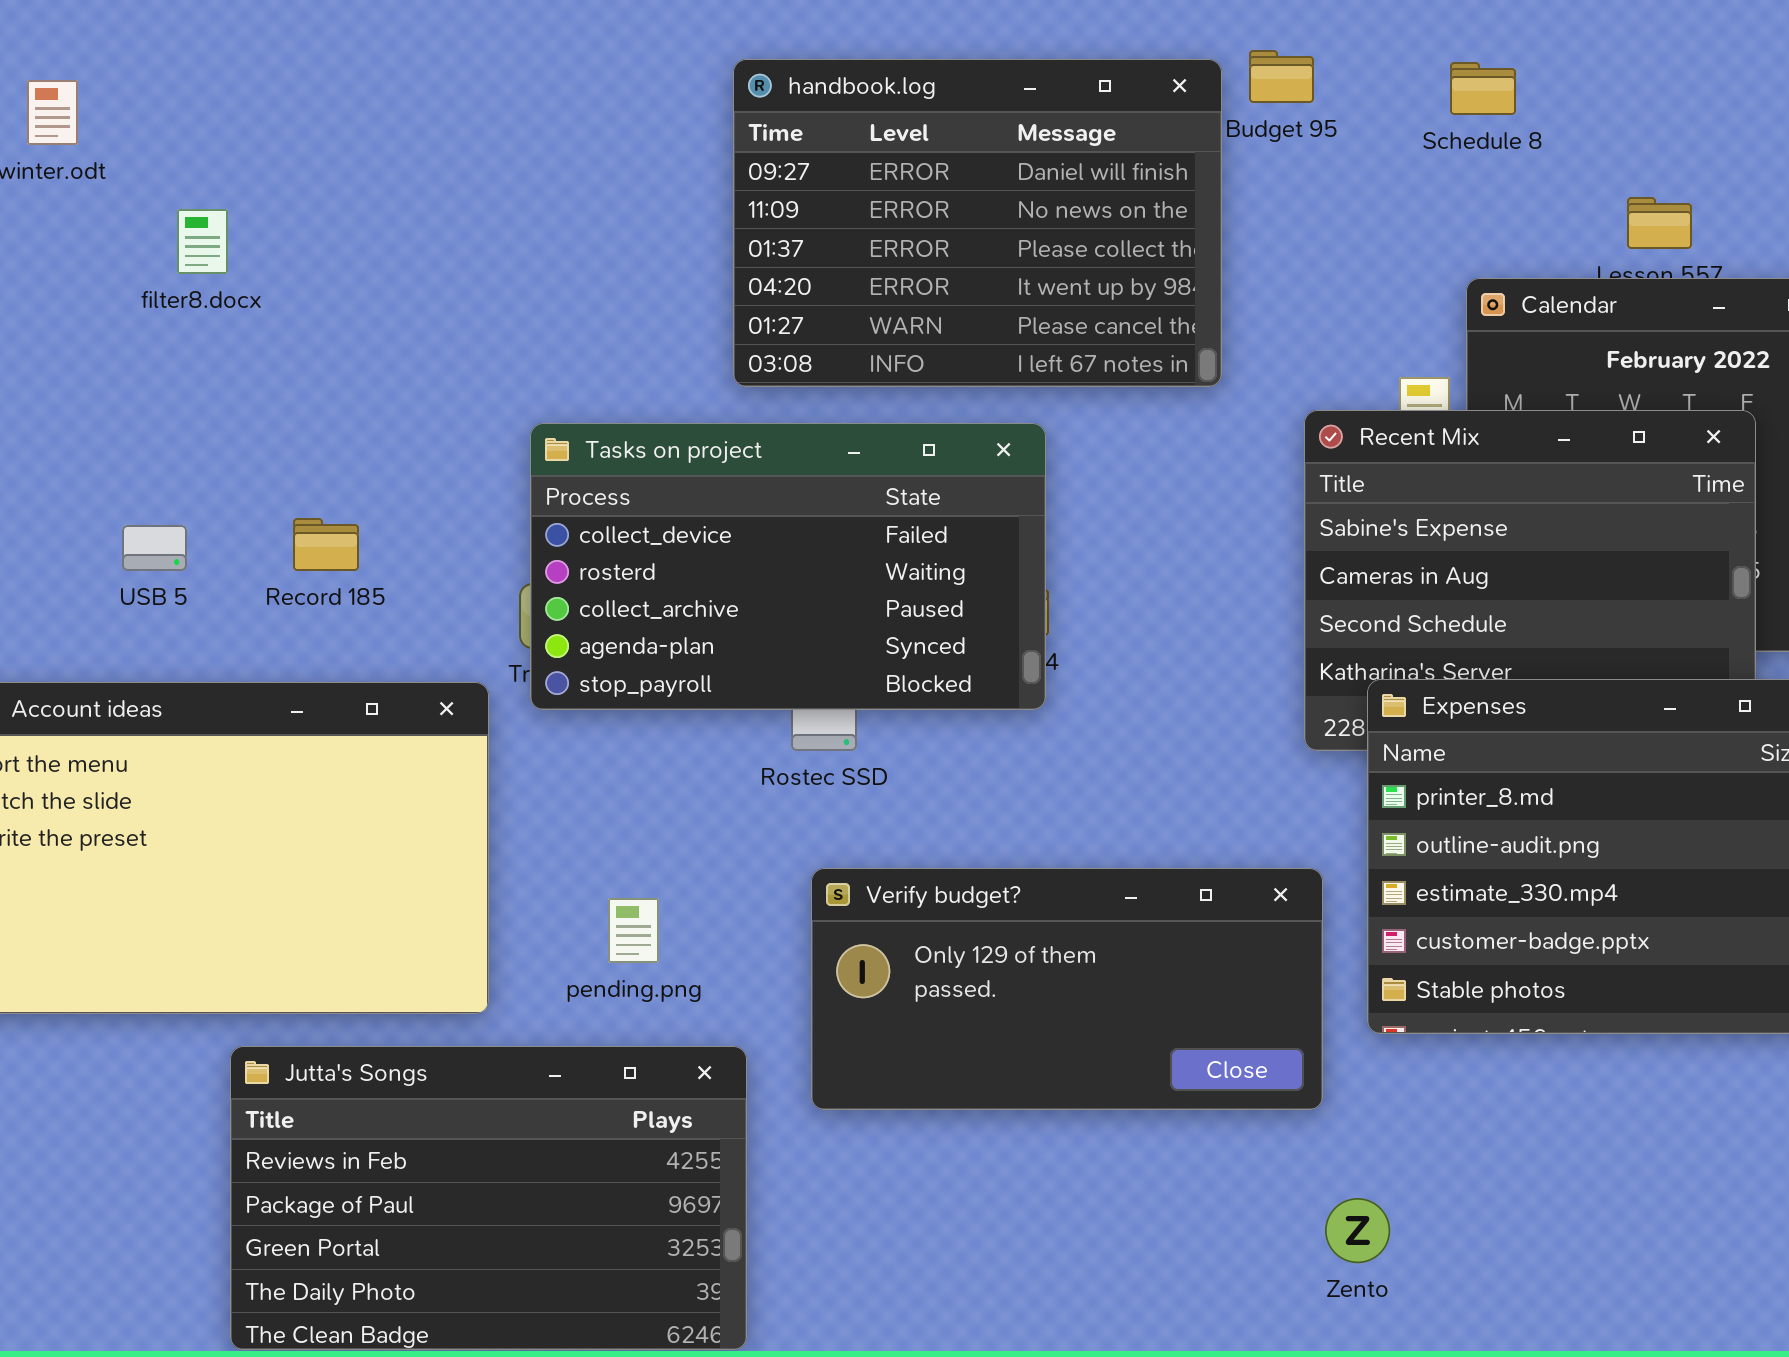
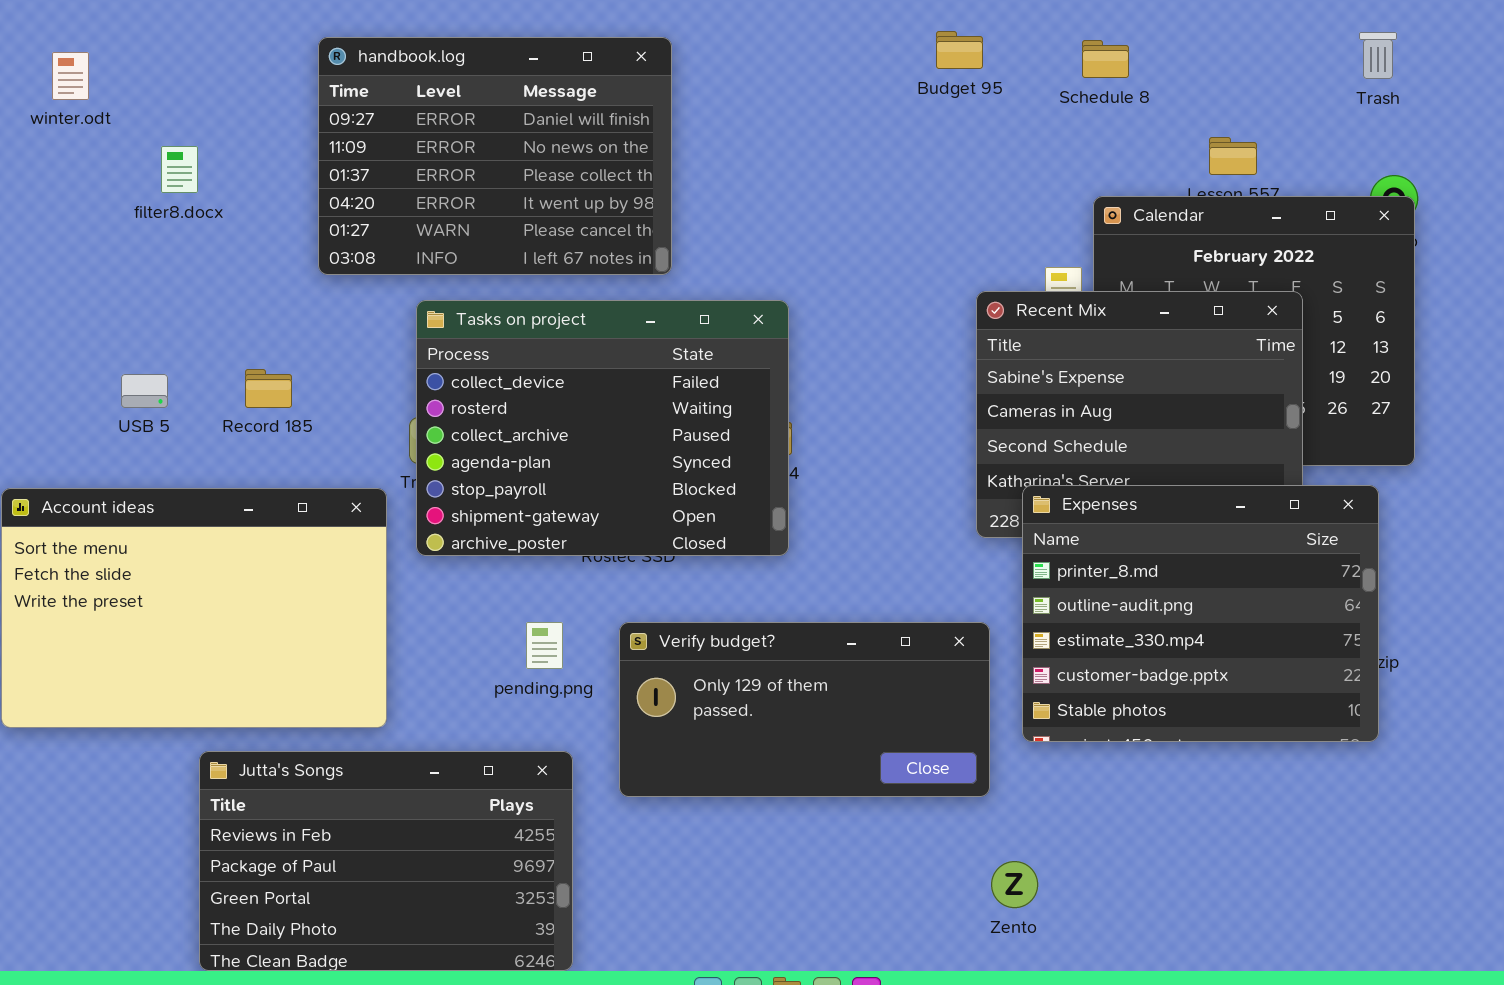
handbook.log: [733,59,1222,387] -> [318,37,672,275], moved
Tasks on project: [530,423,1046,710] -> [416,300,789,556], resized
pending.png: [608,898,659,963] -> [526,622,563,669], moved

